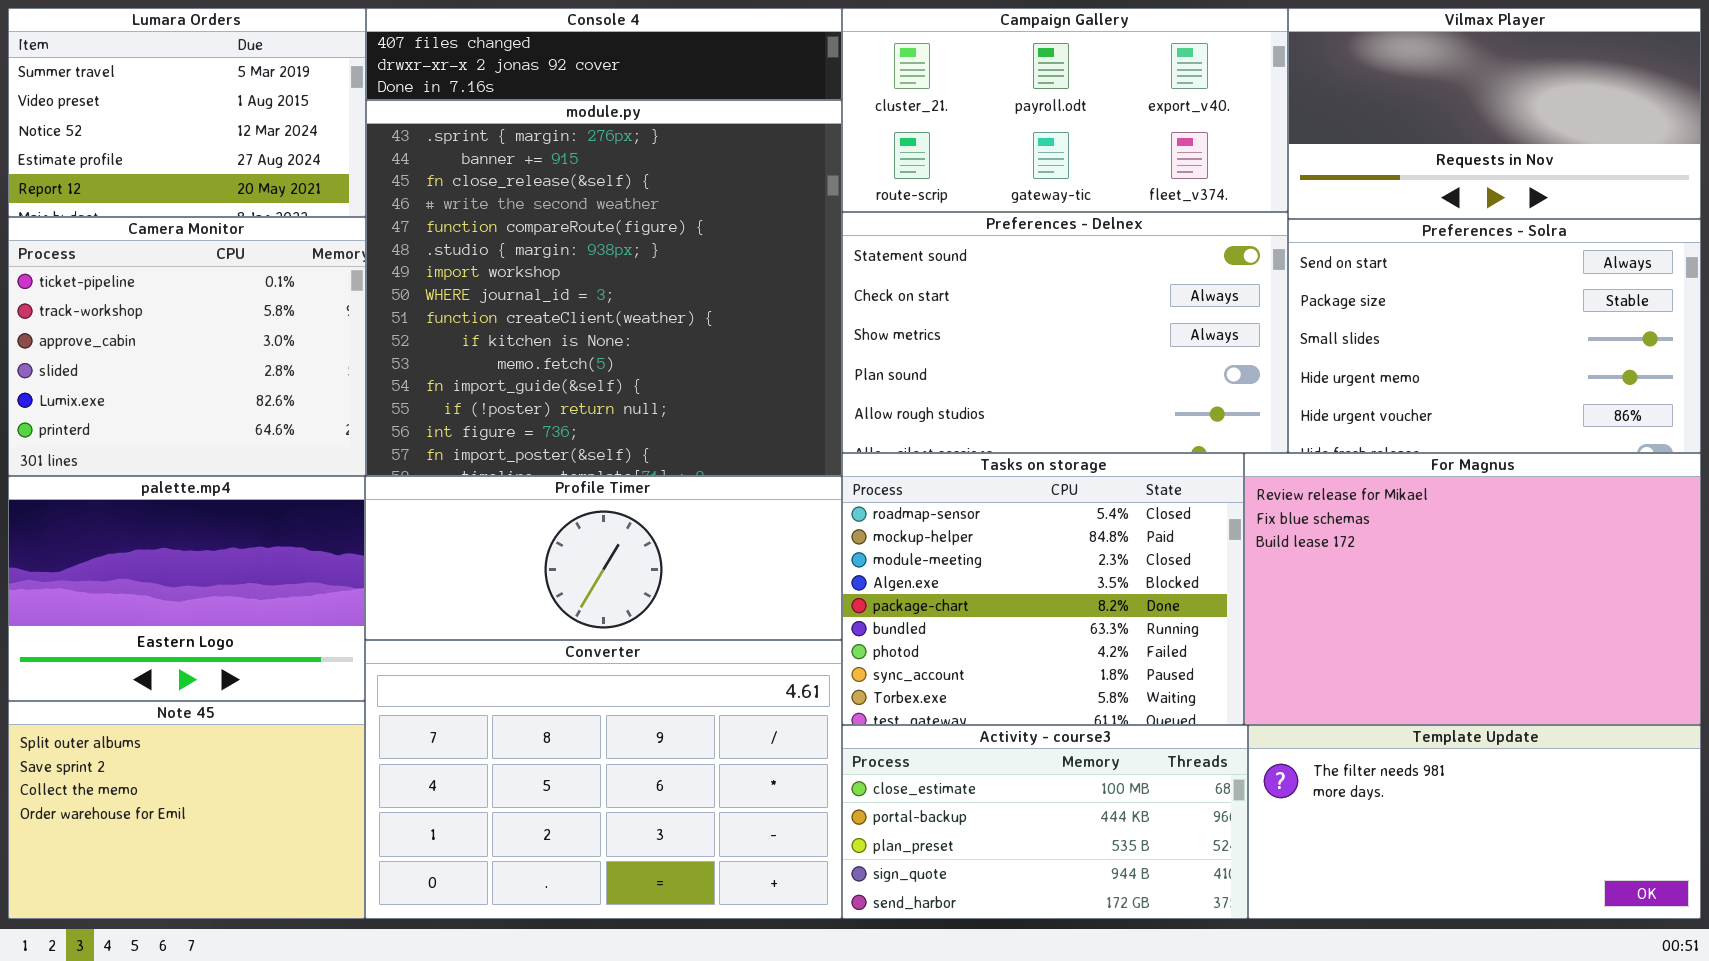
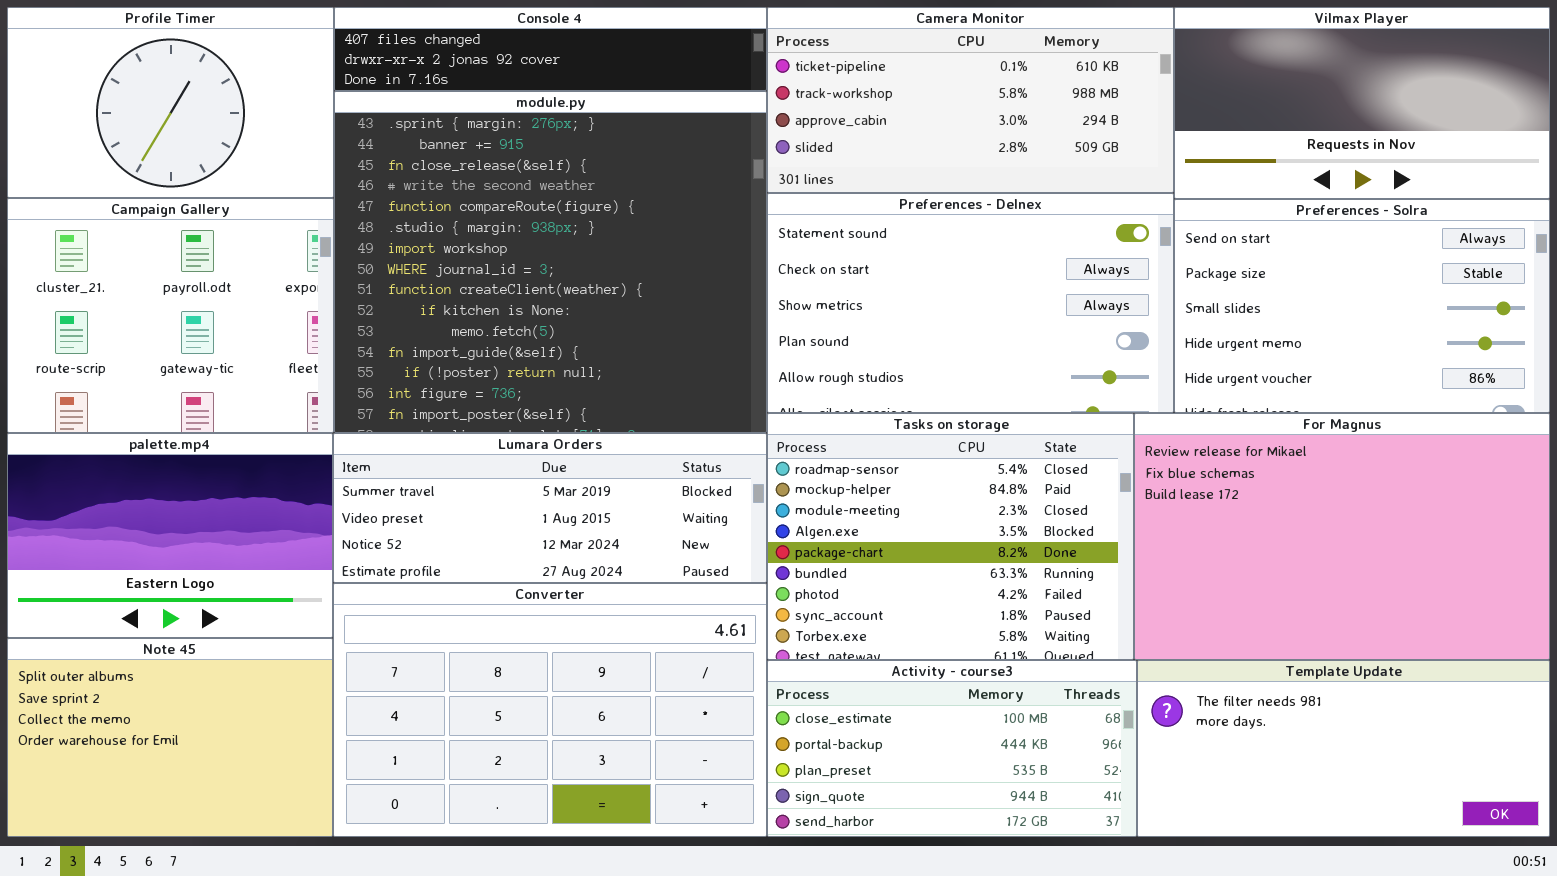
Lumara Orders: [8,8,366,217] -> [333,433,767,583], moved, resized
Campaign Gallery: [842,8,1288,212] -> [7,198,334,433], moved, resized
Camera Monitor: [8,217,366,476] -> [767,7,1174,193], moved, resized
Profile Timer: [365,476,842,640] -> [7,7,334,198], moved, resized

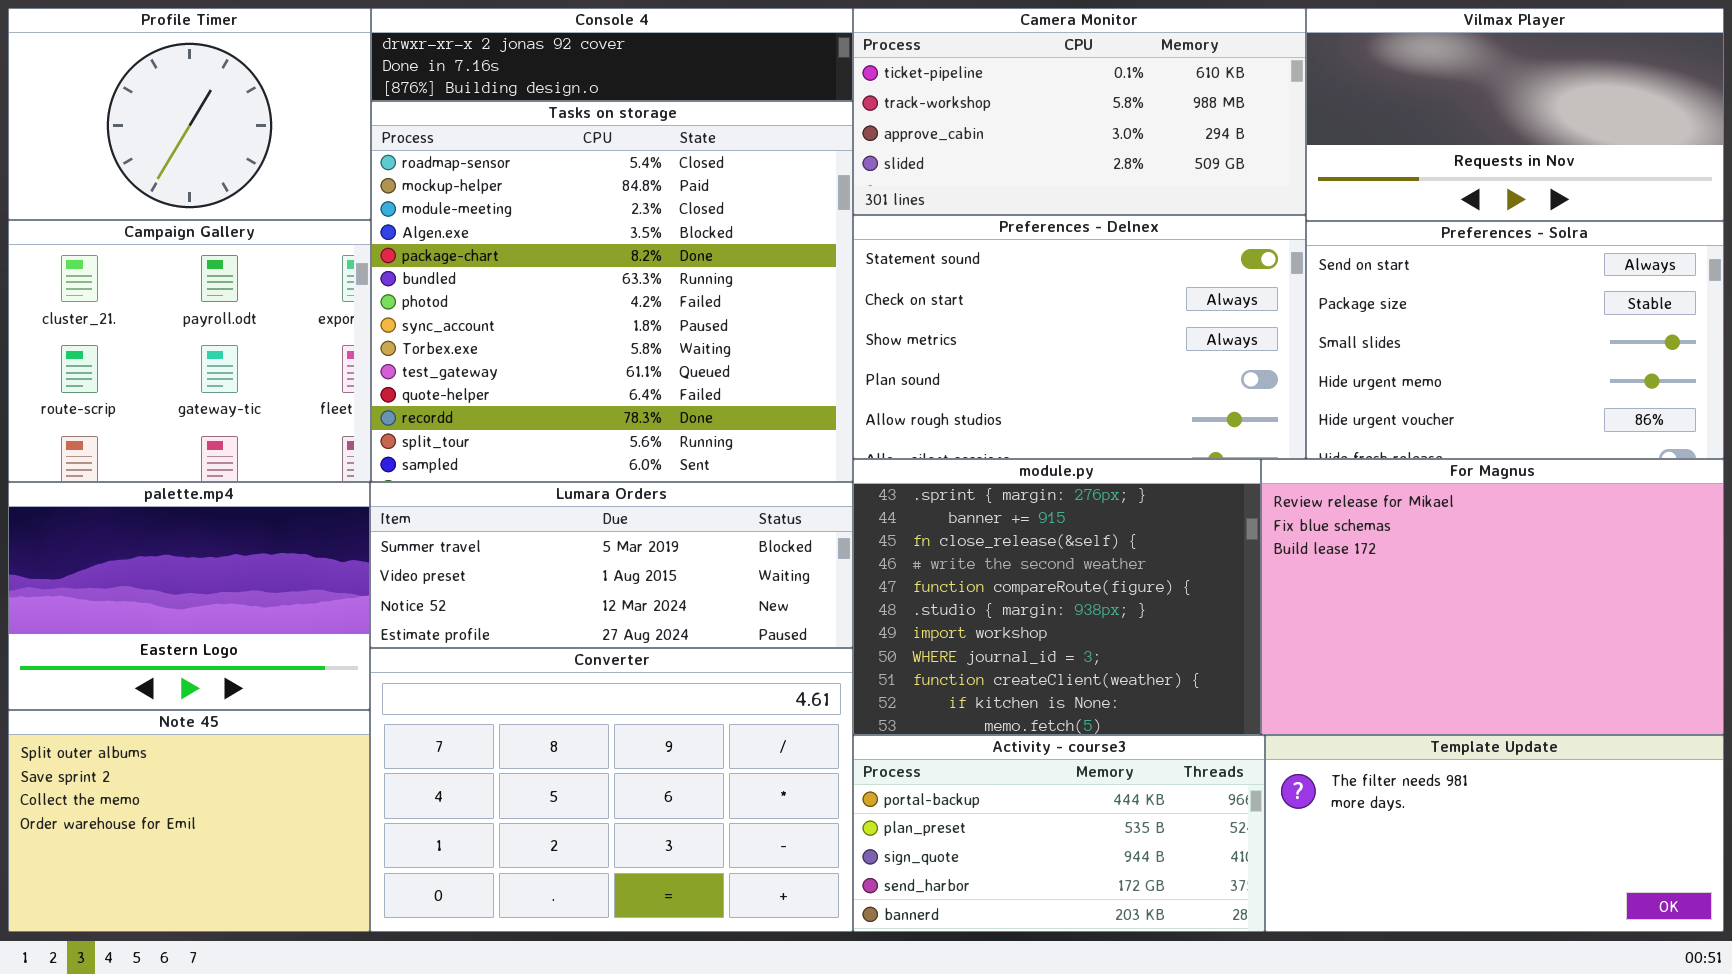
Console 4: [334,7,767,91] -> [371,8,853,101], scrolled down 1 row
module.py: [334,91,767,433] -> [853,459,1261,735], moved, resized
Tasks on storage: [767,413,1134,660] -> [371,101,853,482], moved, resized
Activity - course3: [767,660,1137,837] -> [853,735,1265,932], scrolled down 1 row

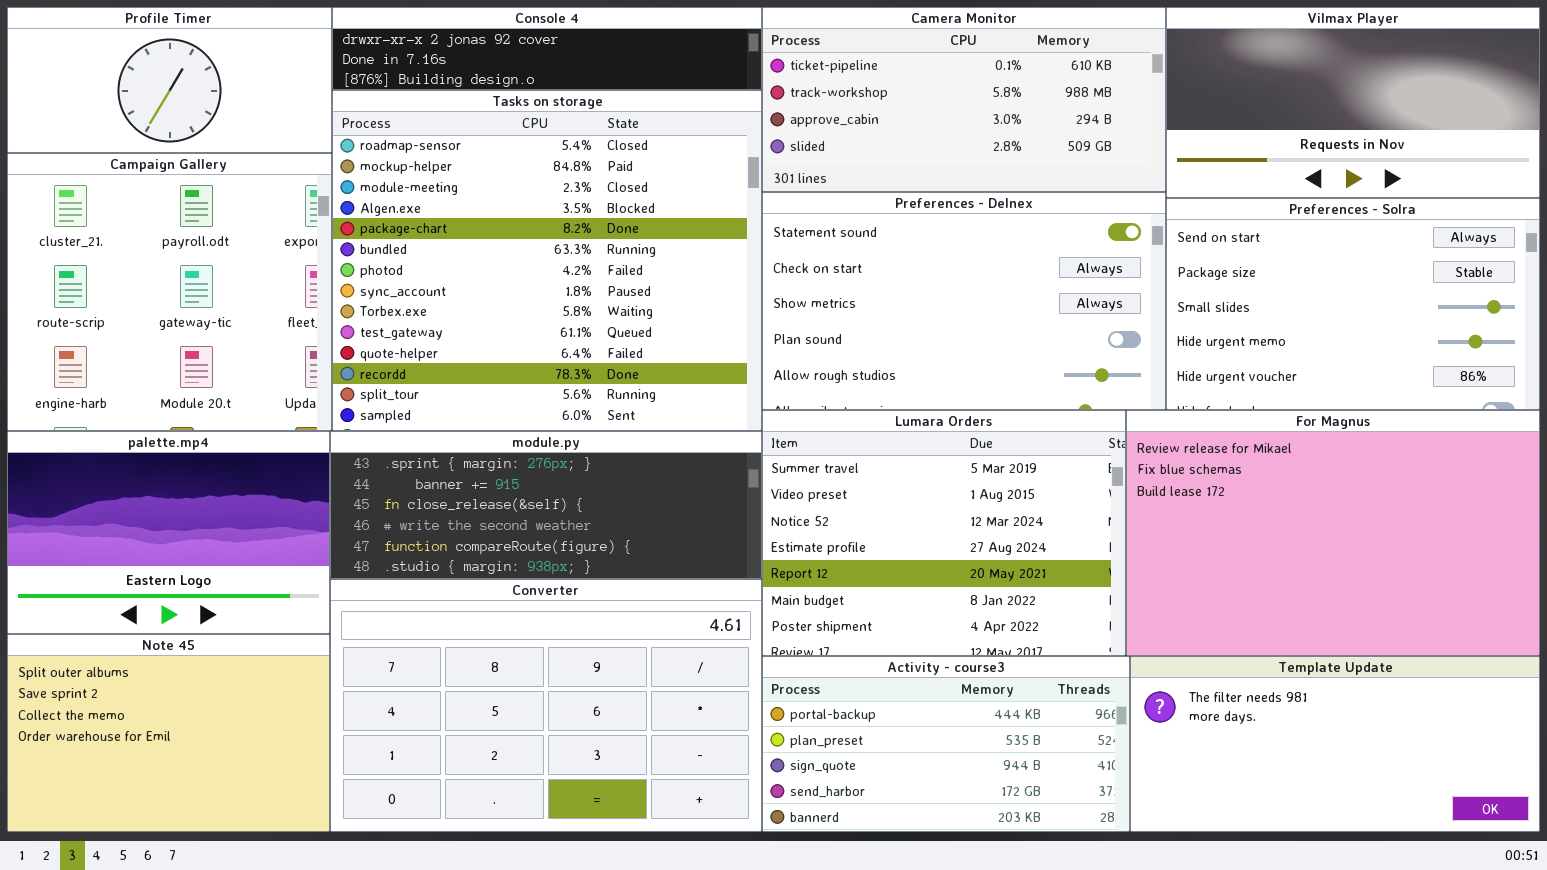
Profile Timer: [8,8,371,220] -> [7,7,332,153], resized
Campaign Gallery: [8,220,371,482] -> [7,153,332,431], resized
module.py: [853,459,1261,735] -> [330,431,762,579], moved, resized
Lumara Orders: [370,482,853,648] -> [762,410,1126,656], moved, resized

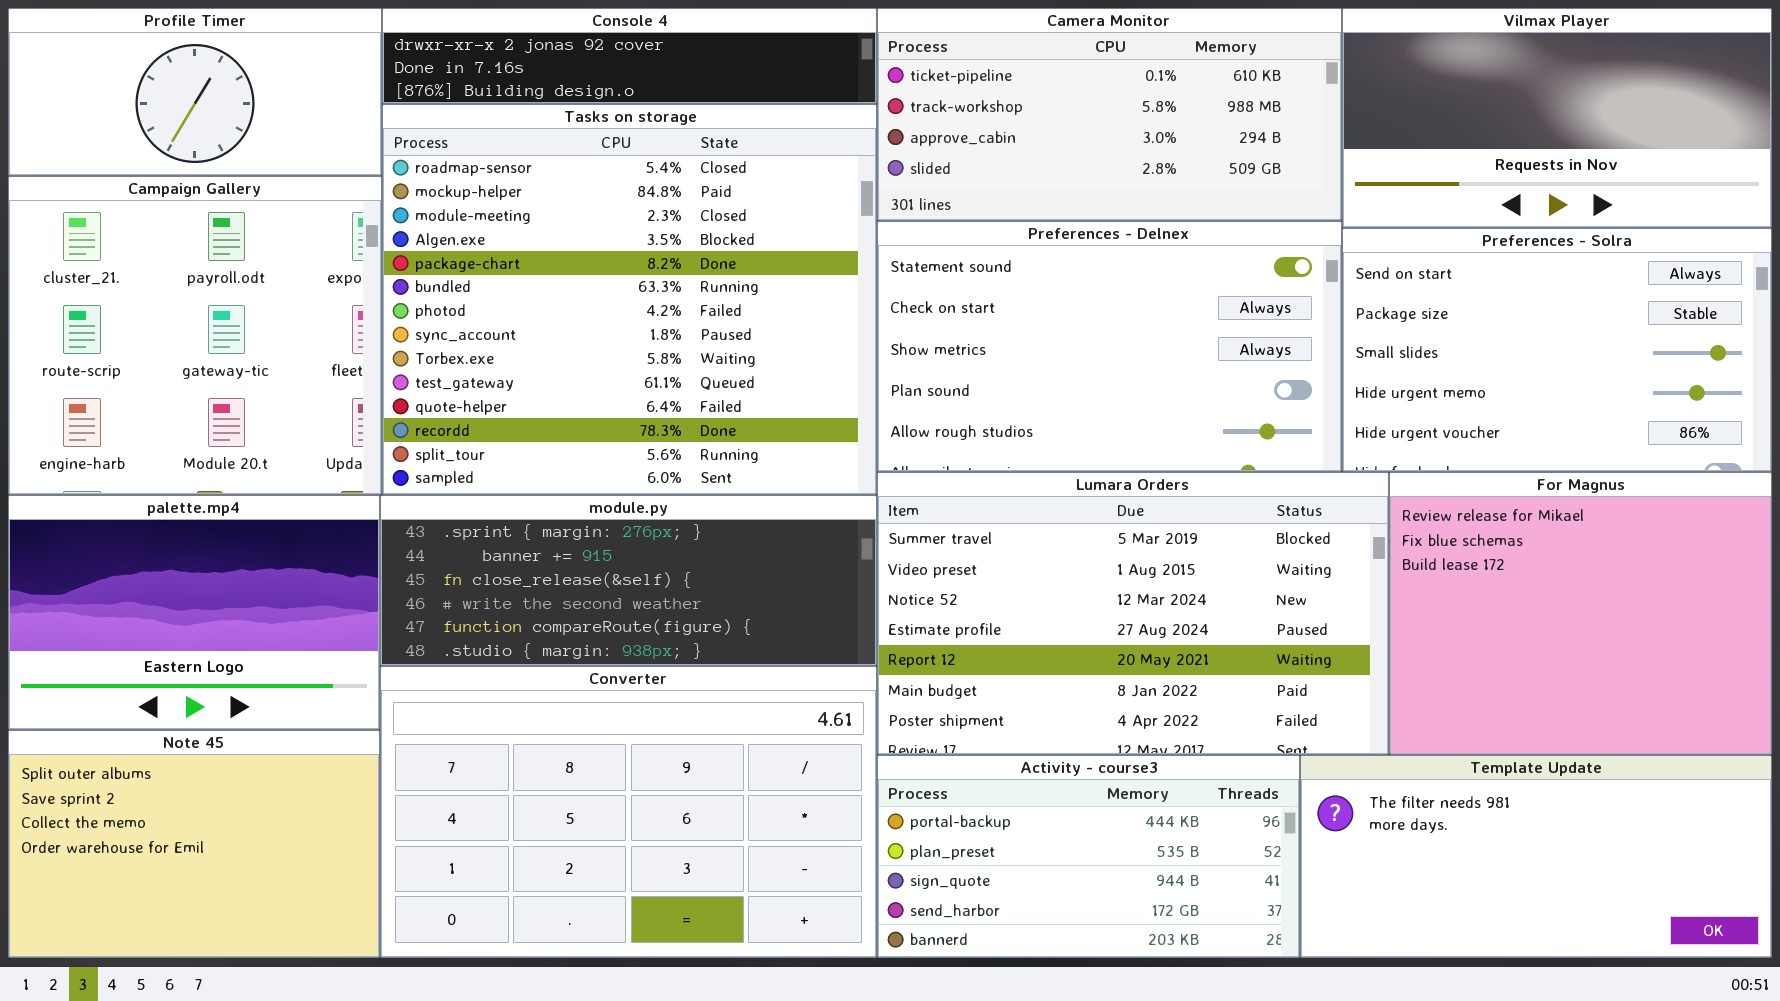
Lumara Orders: [762,410,1126,656] -> [877,472,1389,755], resized
For Magnus: [1126,410,1540,656] -> [1389,472,1772,755], resized

